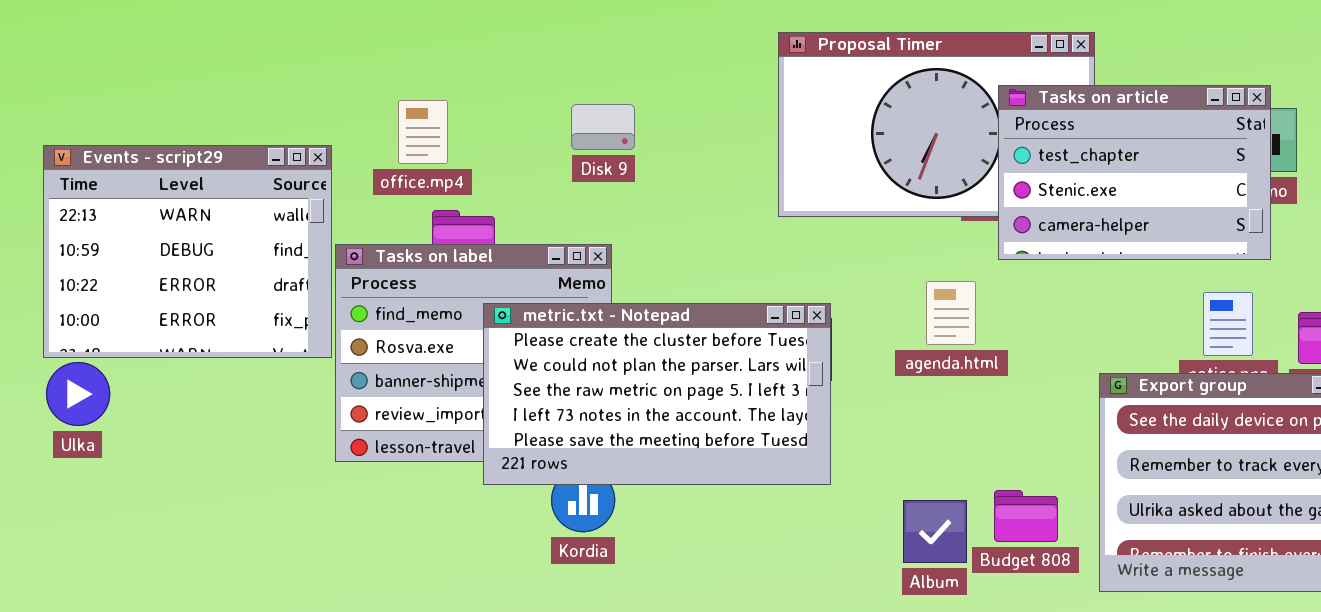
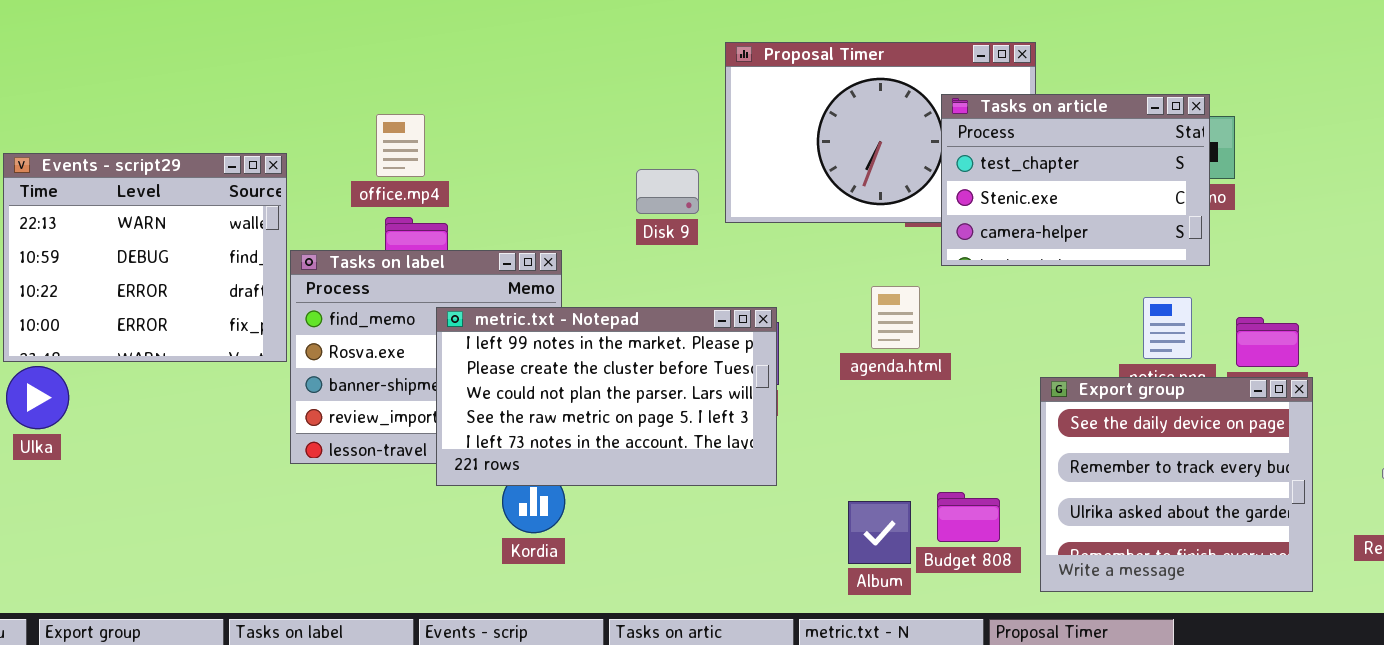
office.mp4: [398,100,448,164] -> [376,114,425,177], moved
Disk 9: [571,104,635,150] -> [636,169,699,214], moved
metric.txt - Notepad: [483,303,831,485] -> [436,307,777,486], scrolled up 1 row

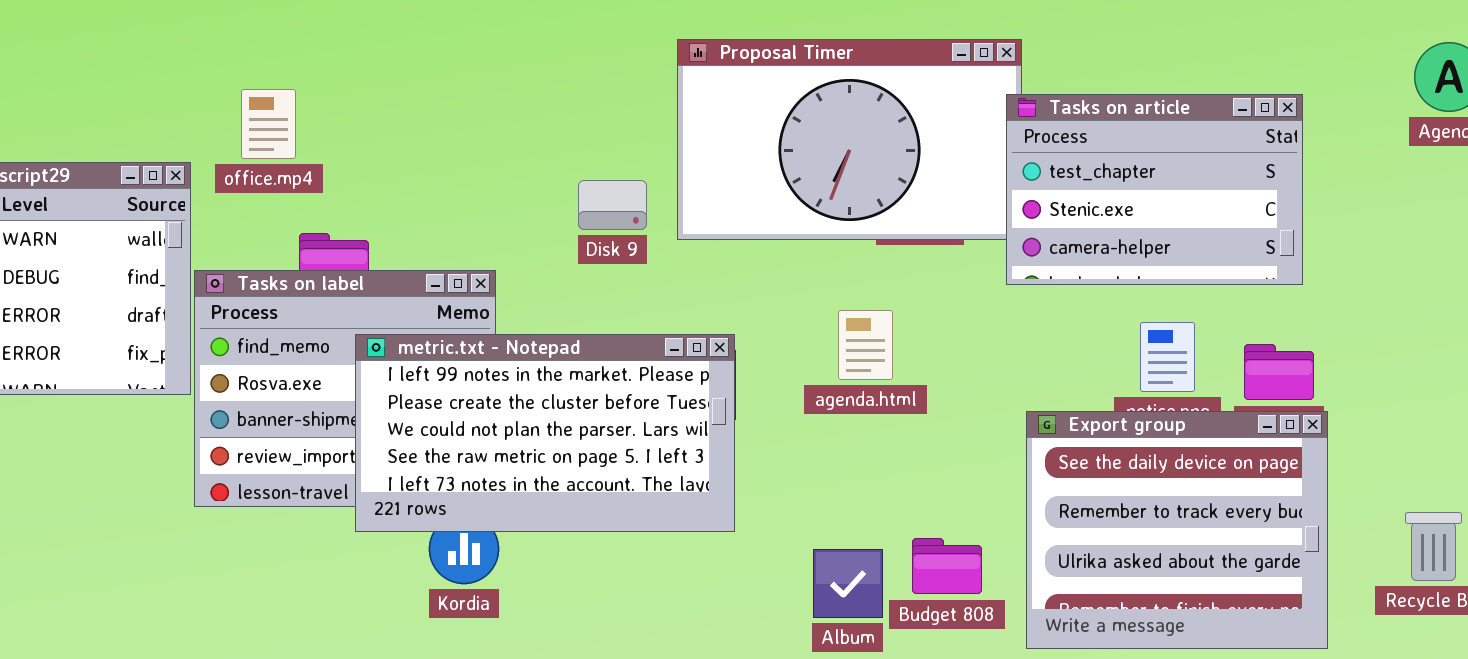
Tasks on article: [941,94,1210,266] -> [1006,94,1303,285], moved
office.mp4: [376,114,425,177] -> [241,89,296,159], moved

